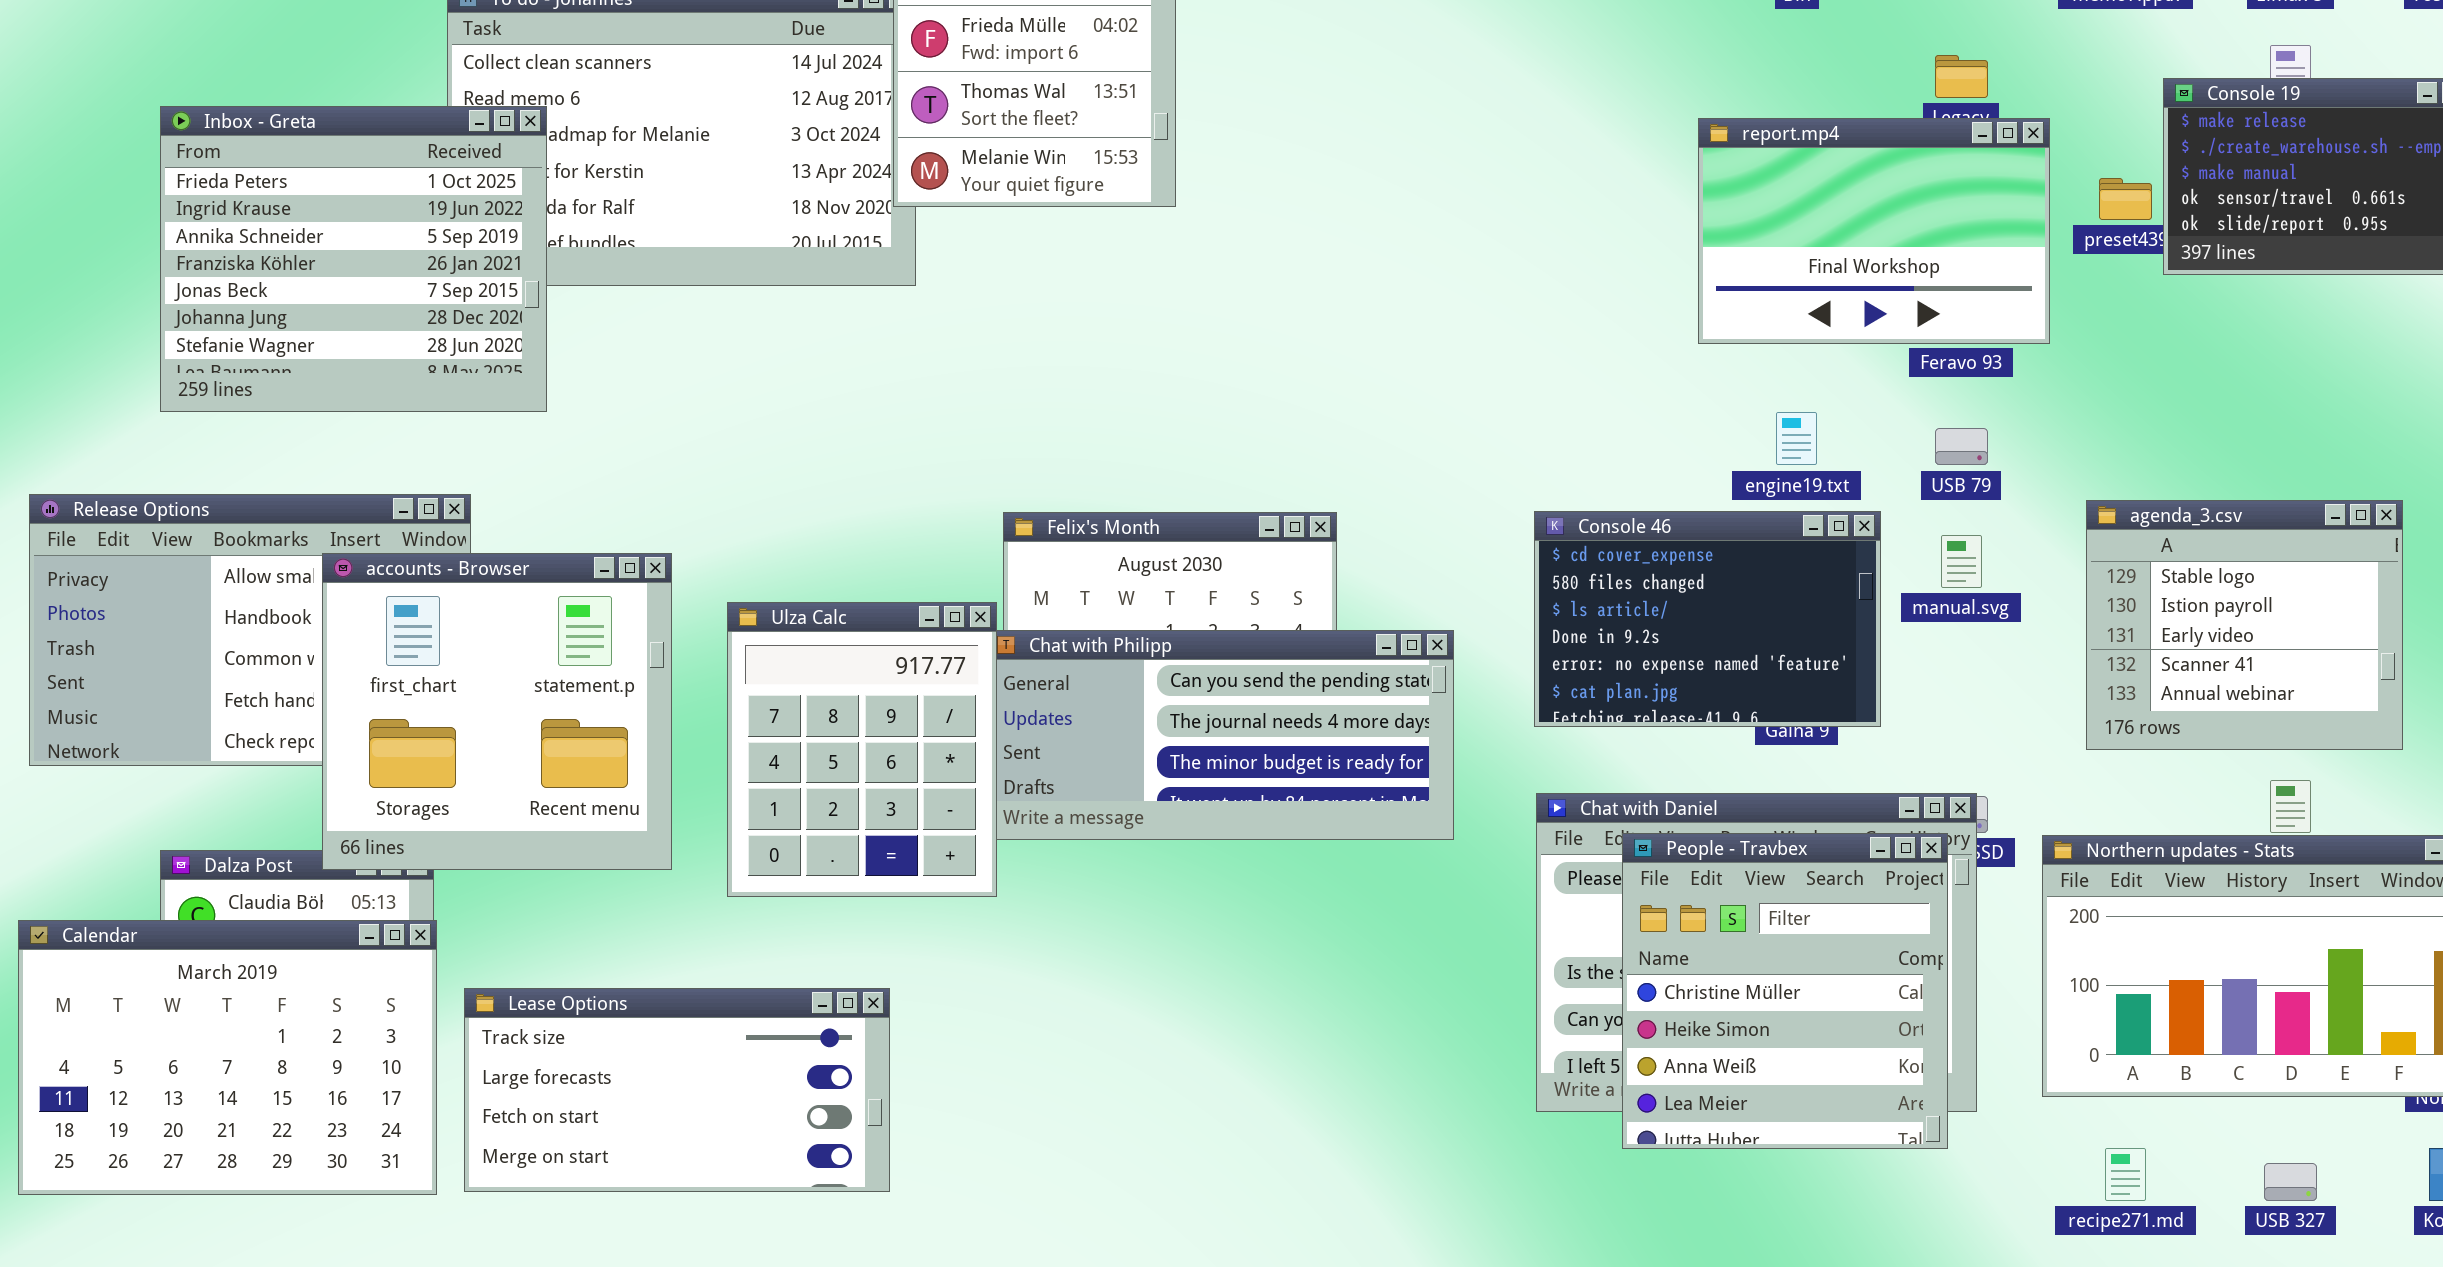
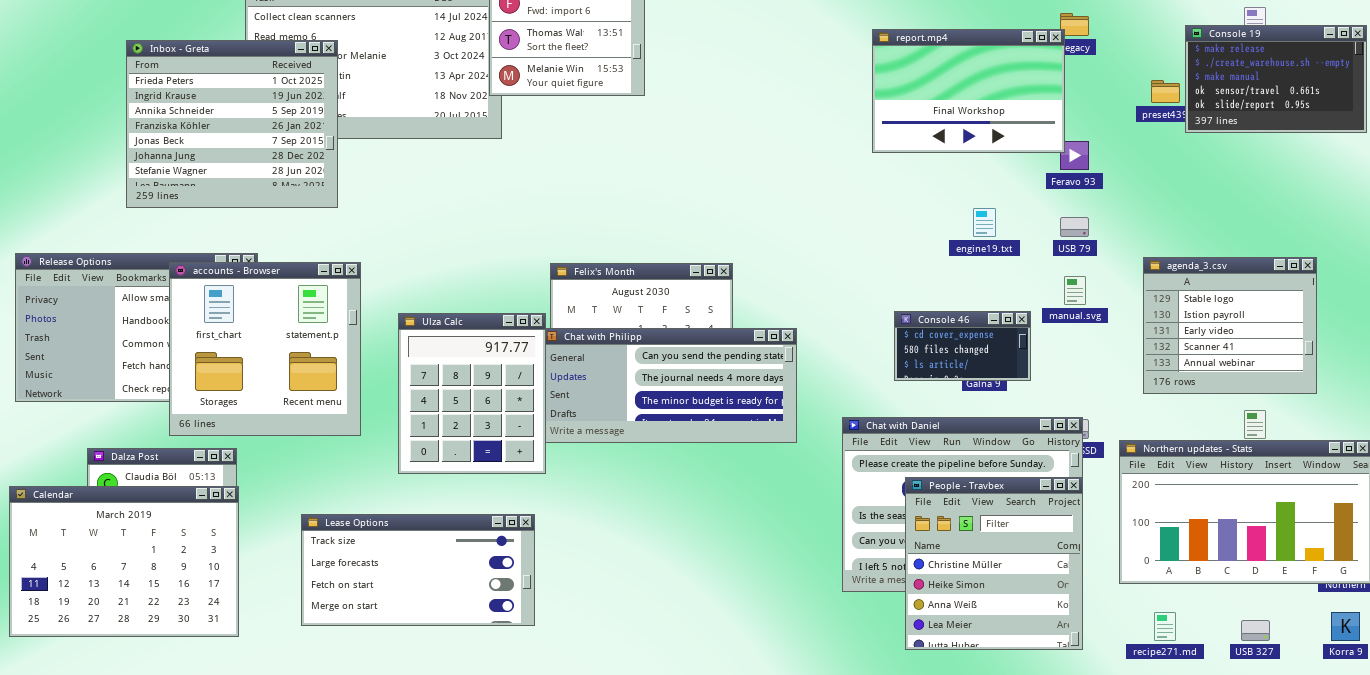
Inbox - Greta: [160,106,547,412] -> [126,40,338,208], moved
report.mp4: [1698,118,2050,344] -> [872,29,1065,153], moved
Console 46: [1534,511,1881,727] -> [894,311,1031,381], resized
accounts - Browser: [322,553,672,870] -> [169,262,361,436], moved
People - Travbex: [1622,833,1948,1149] -> [905,477,1083,650], moved
Lease Options: [464,988,890,1192] -> [301,514,535,626], moved

